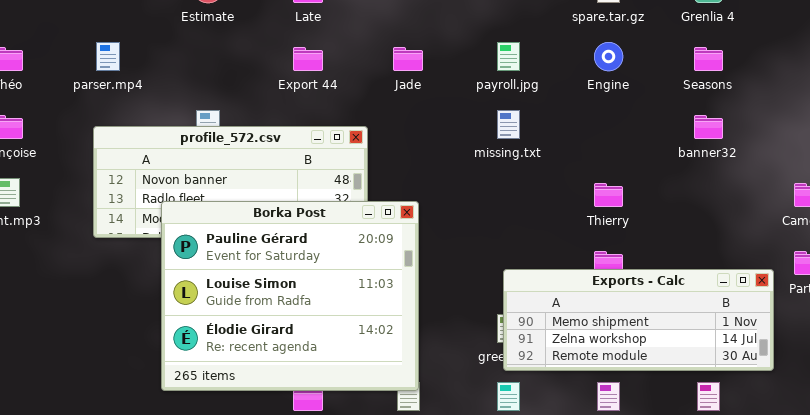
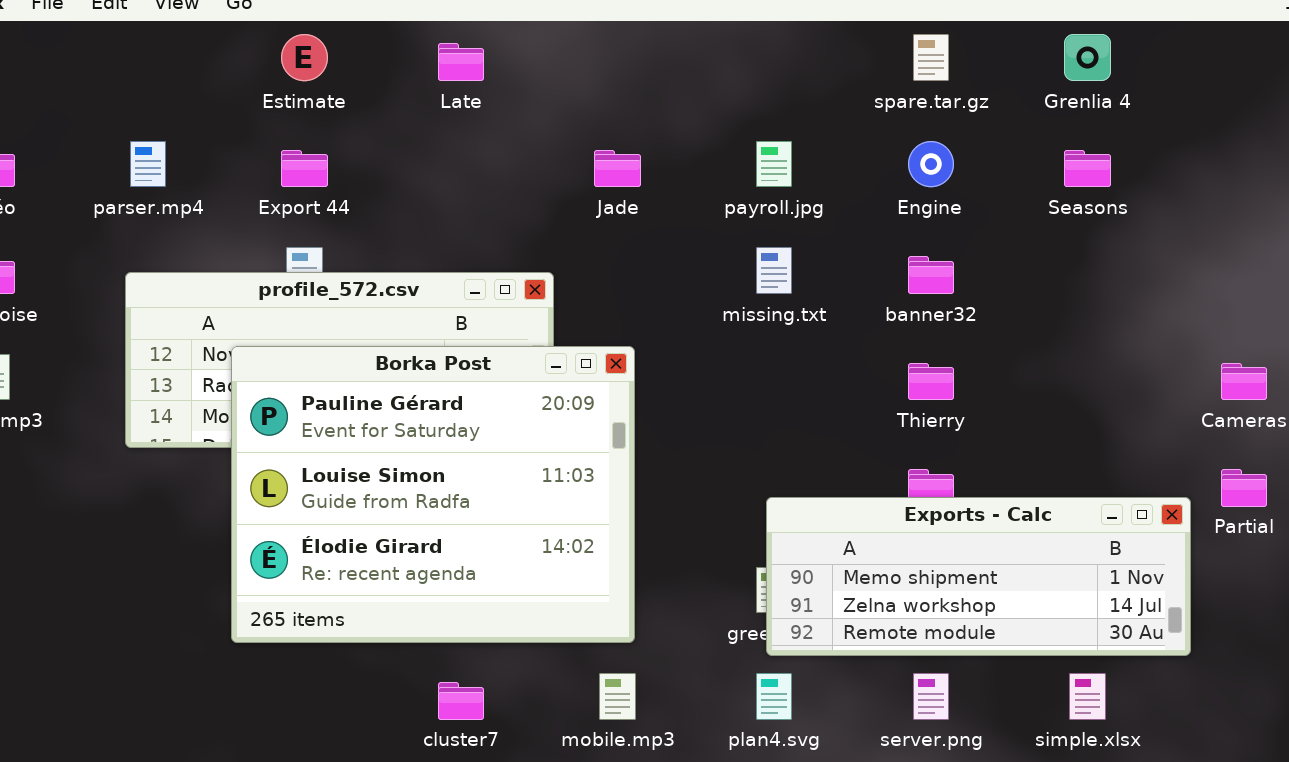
Export 44: [293,47,323,71] -> [281,150,328,187], moved
banner32: [694,115,723,139] -> [908,256,954,294], moved
Borka Post: [161,201,419,391] -> [231,346,635,643], moved

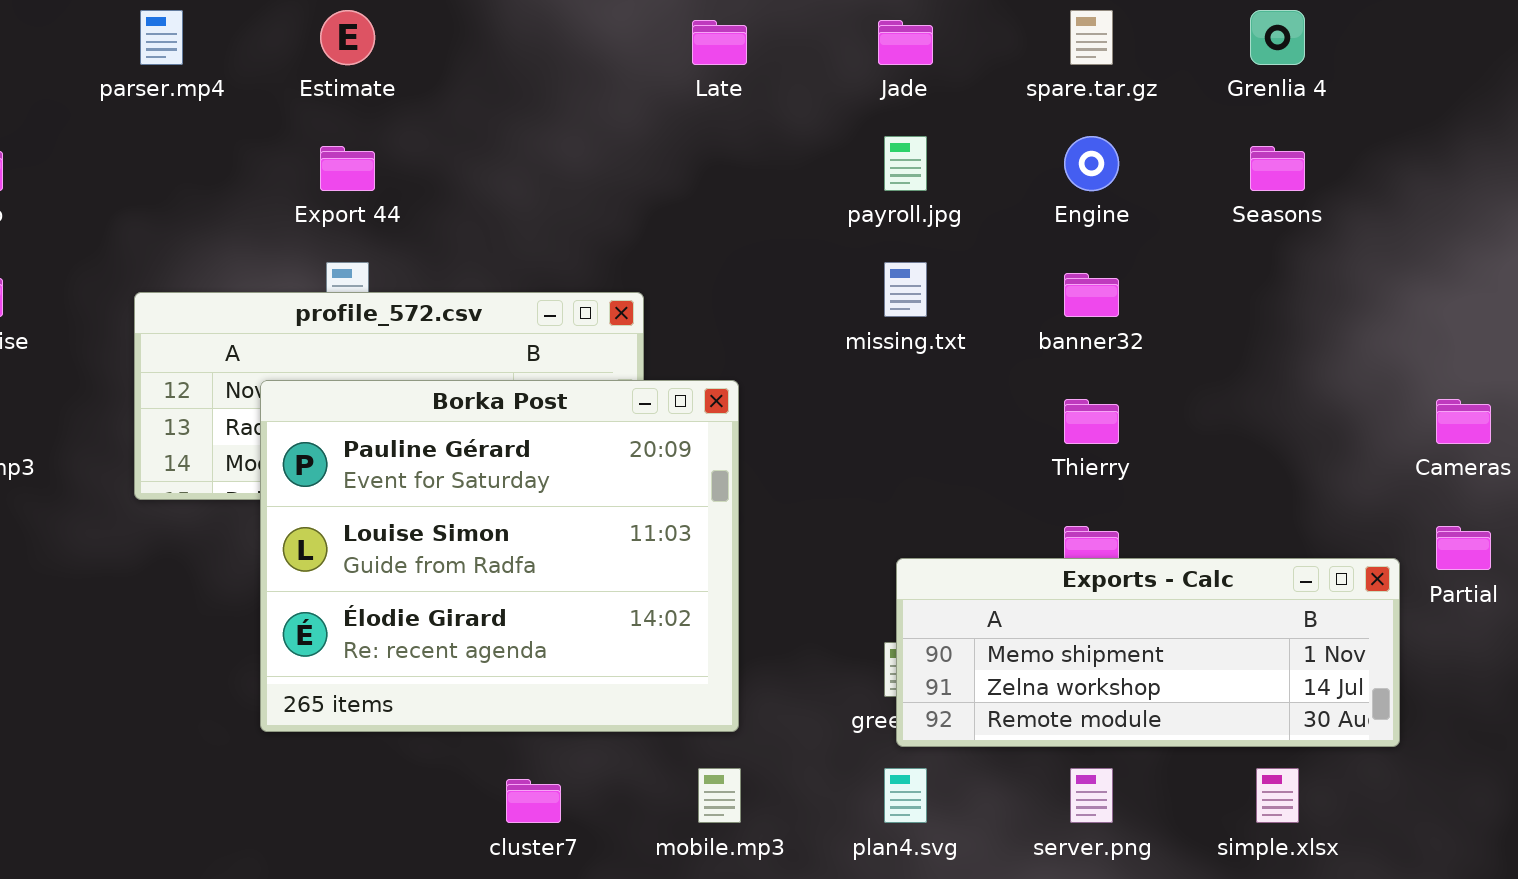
Late: [438,43,484,81] -> [692,20,747,65], moved
parser.mp4: [130,141,166,187] -> [140,10,183,65], moved
Jade: [594,150,641,187] -> [878,20,933,65], moved

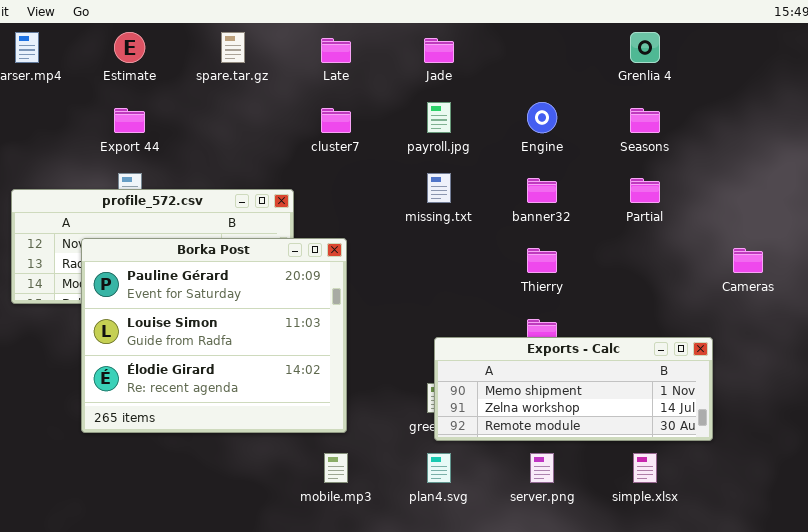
spare.tar.gz: [1070,10,1113,65] -> [221,32,245,63], moved
Partial: [1436,526,1491,570] -> [630,178,660,203], moved
cluster7: [506,779,561,823] -> [321,108,351,133], moved

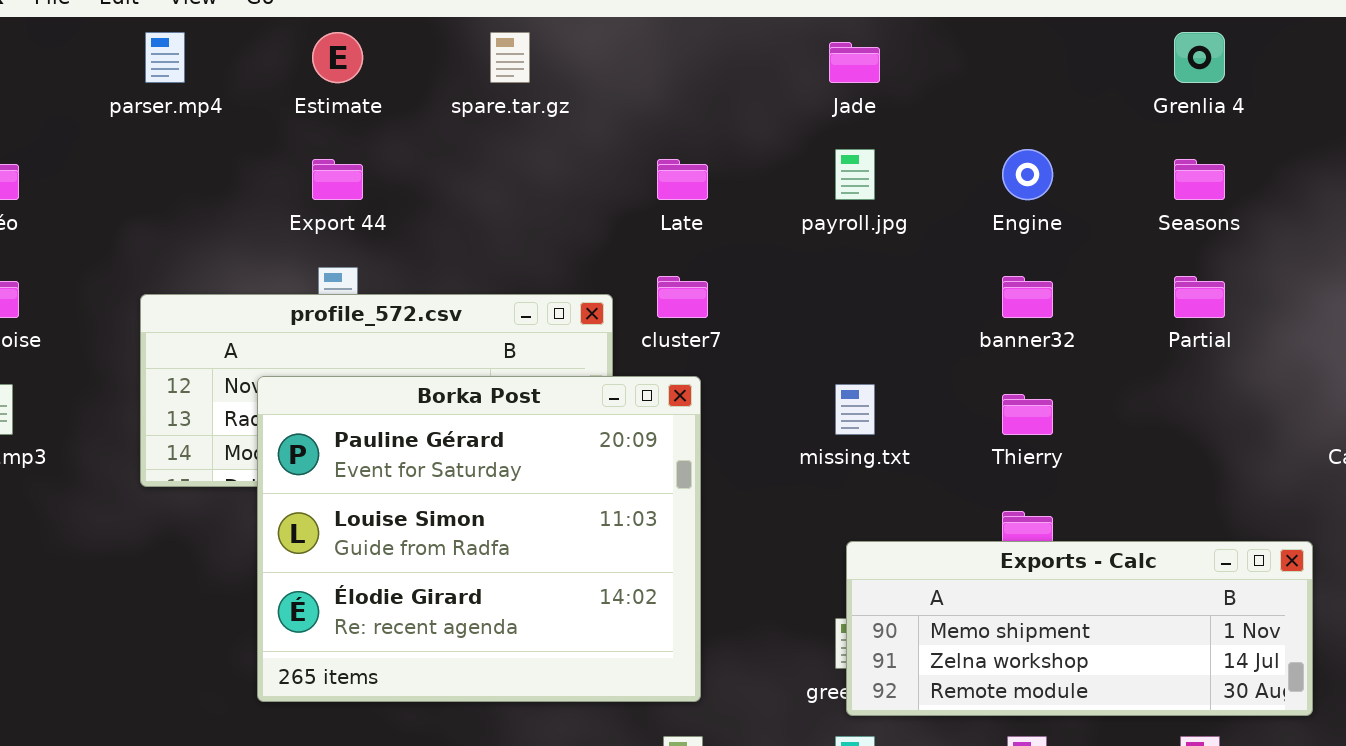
Late: [321,38,351,63] -> [657,159,708,200], moved
cluster7: [321,108,351,133] -> [657,276,708,318], moved
missing.txt: [427,173,451,203] -> [835,384,875,435], moved

